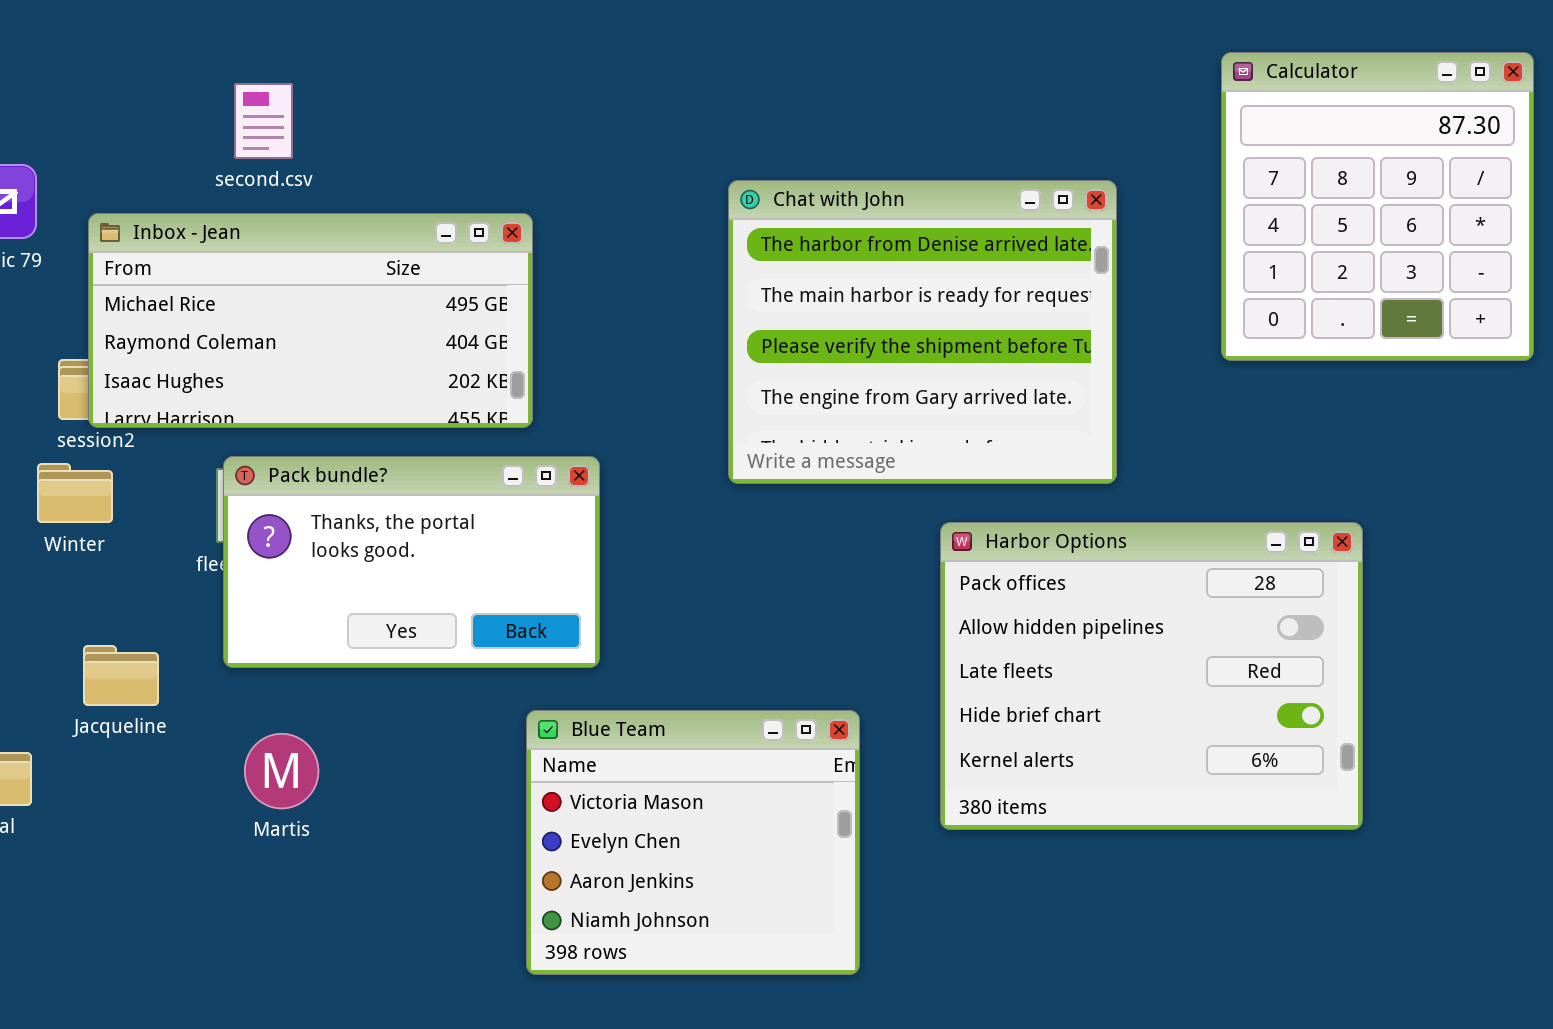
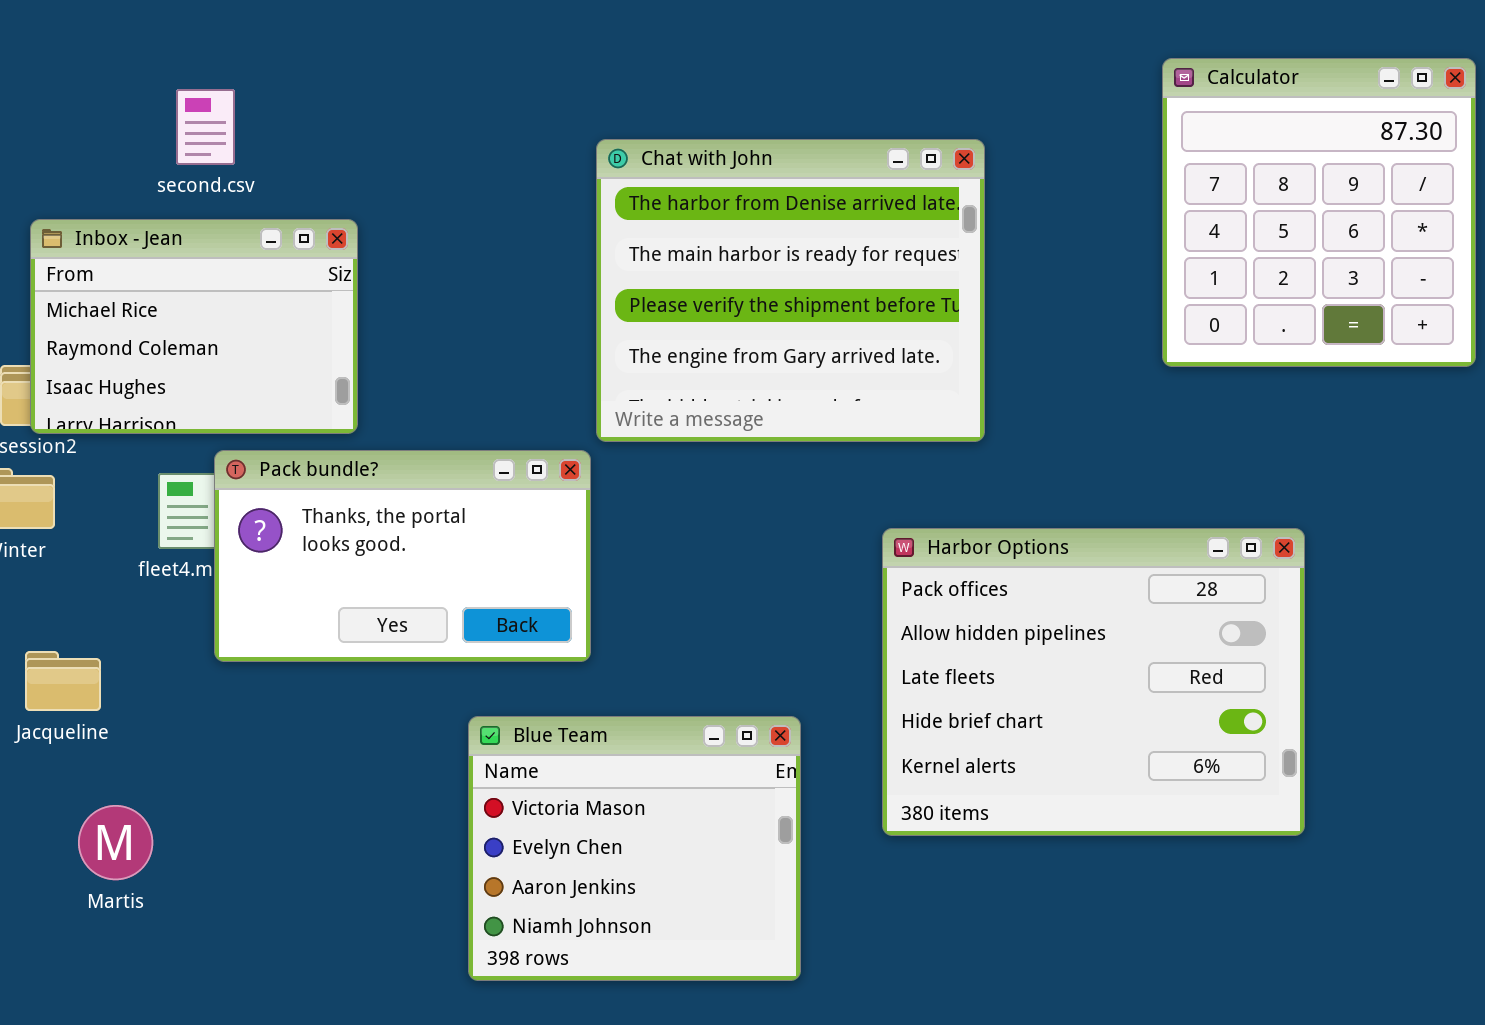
Chat with John: [728,180,1117,484] -> [596,139,985,442], moved
Inbox - Jean: [88,213,533,428] -> [30,219,358,434], resized
Pack bundle?: [223,456,600,668] -> [214,450,591,662], moved
Martis: [244,733,319,809] -> [78,805,153,880], moved

